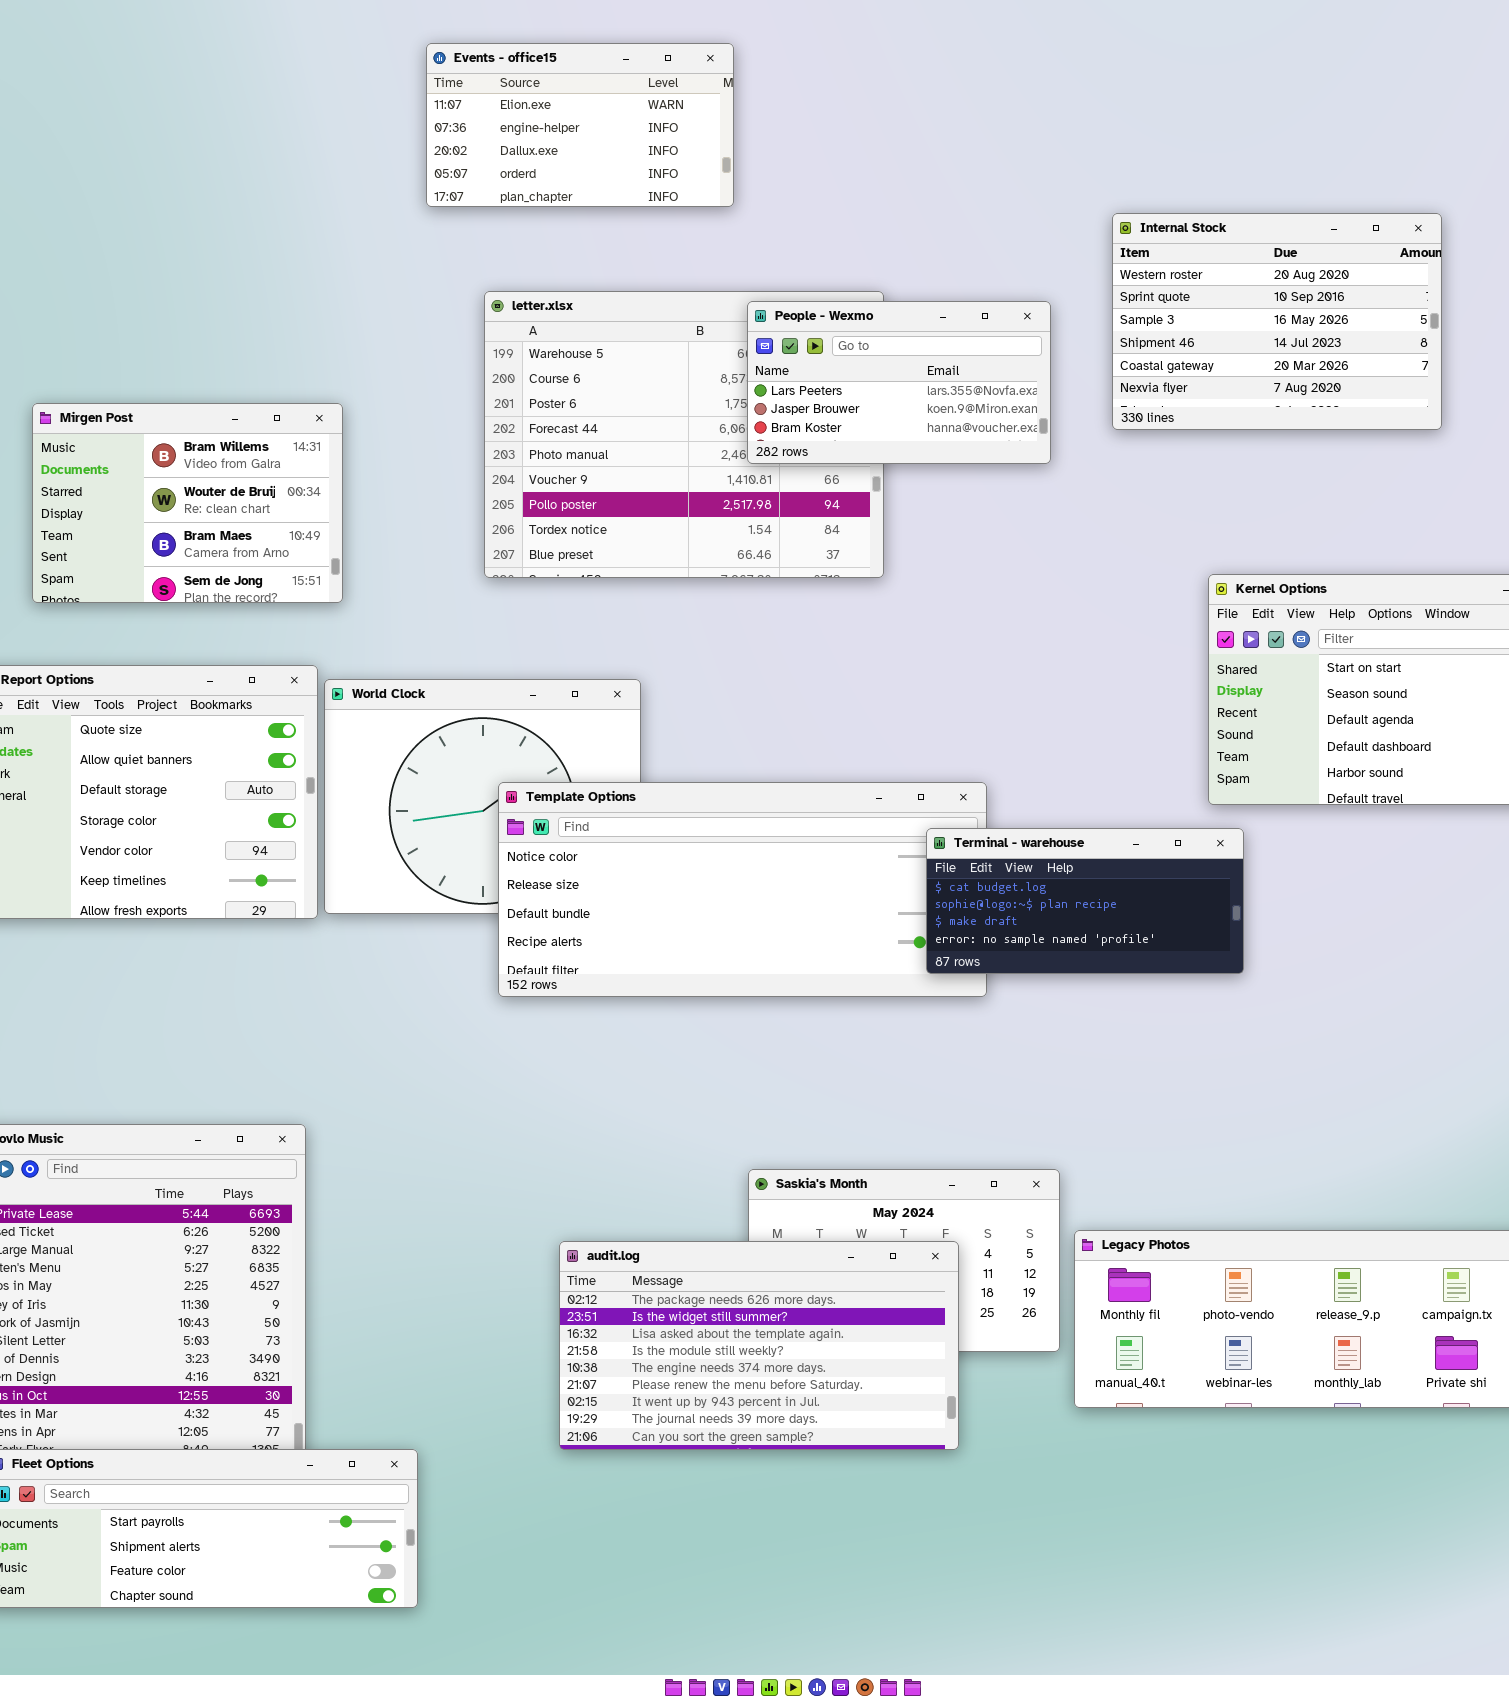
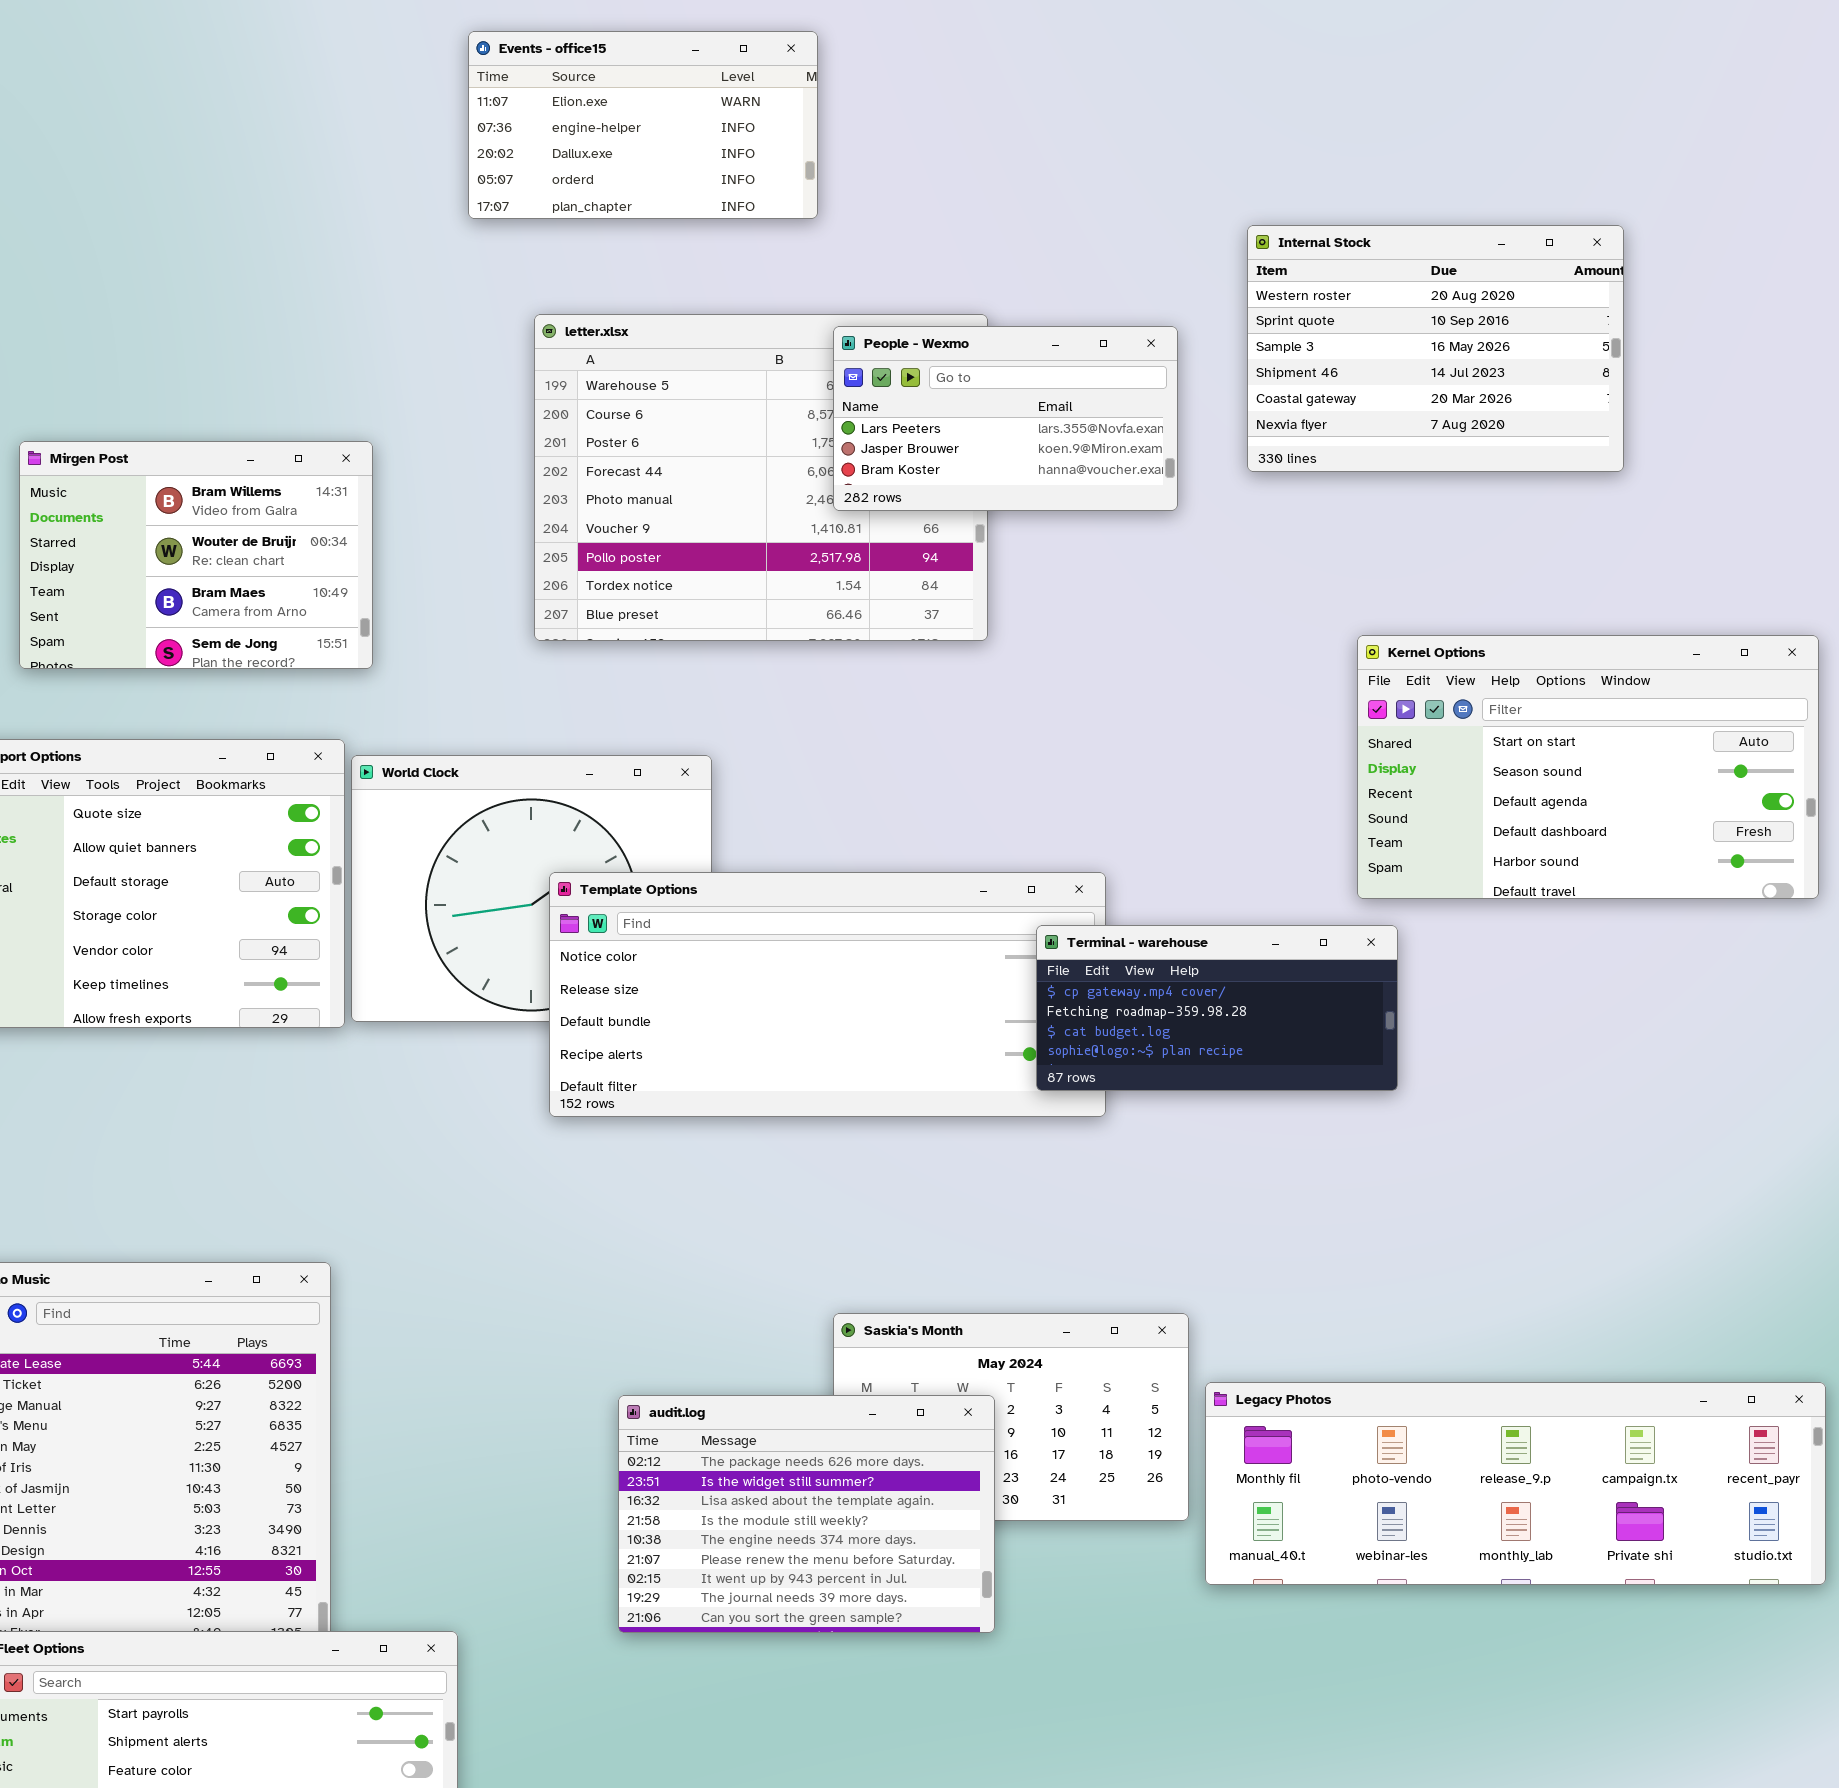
Terminal - warehouse: [926,828,1244,974] -> [1036,925,1398,1091], scrolled up 2 rows
audit.log: [559,1241,959,1450] -> [618,1395,995,1633], resized

